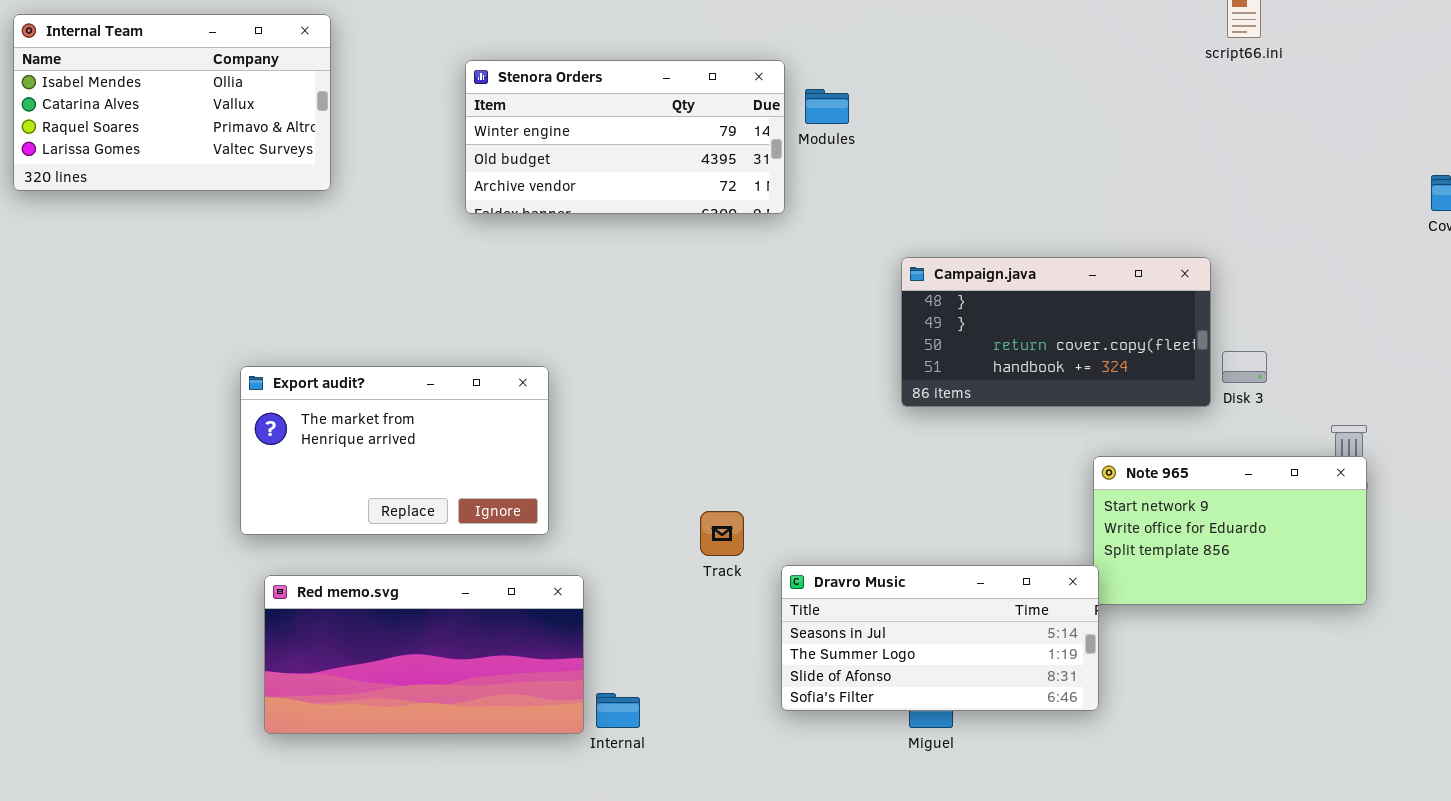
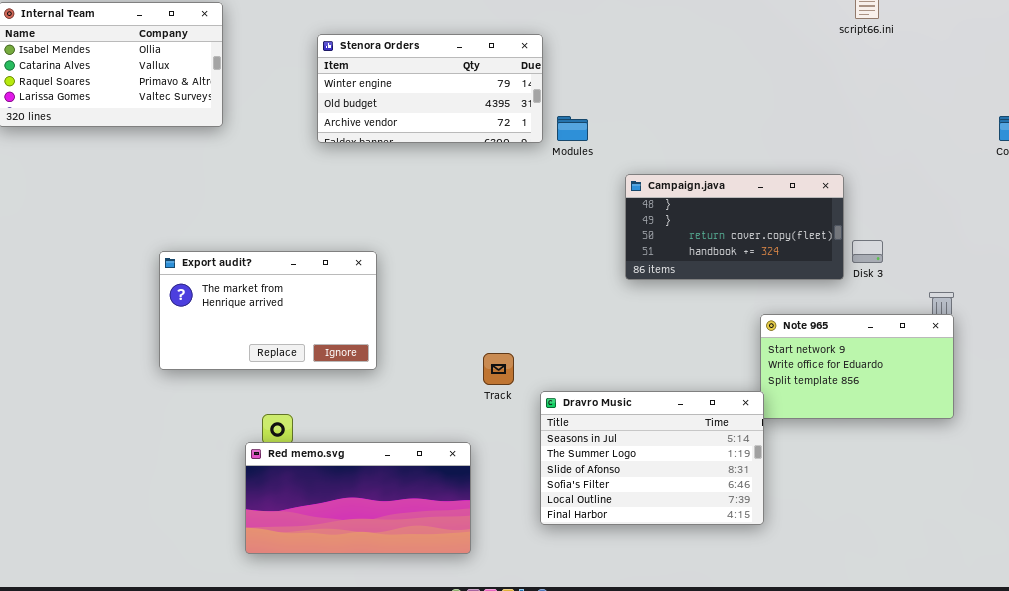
Modules: [805,89,849,124] -> [557,116,588,141], moved
Dravro Music: [781,565,1099,711] -> [540,391,764,525], resized
Red memo.svg: [264,575,584,734] -> [245,442,471,554], moved

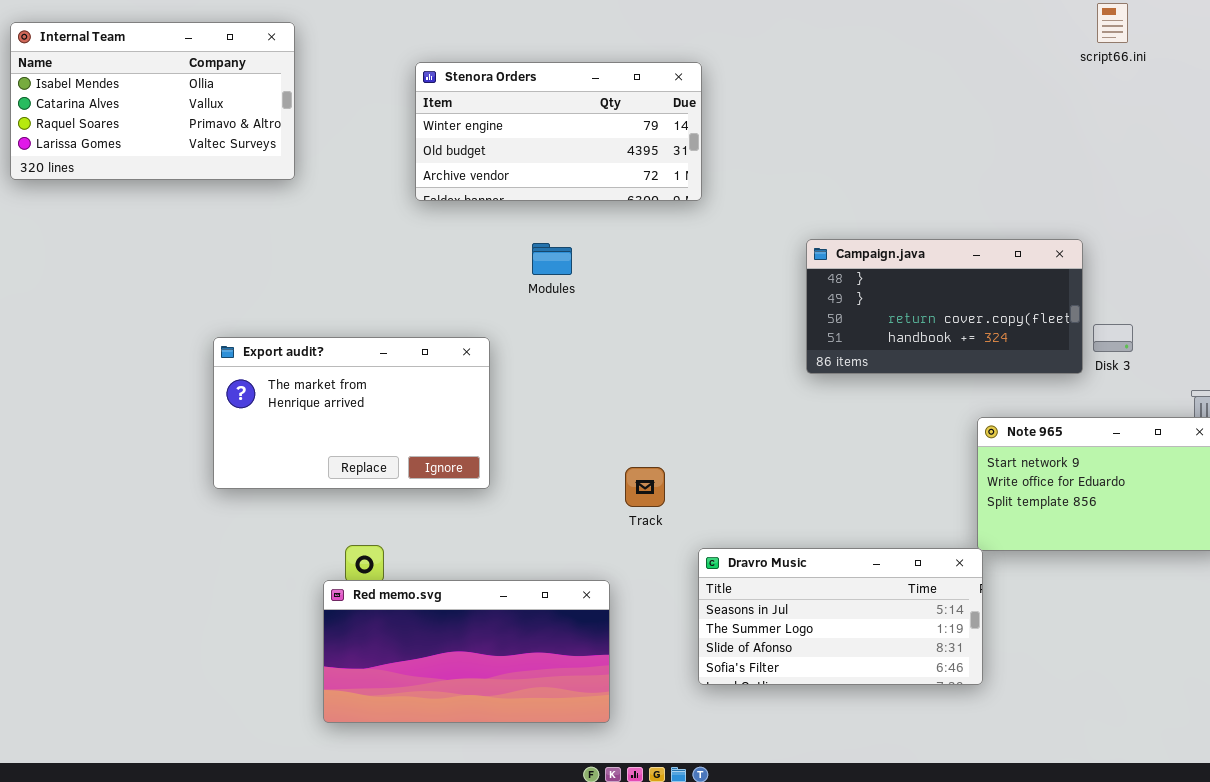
Modules: [557,116,588,141] -> [532,243,572,275], moved
Dravro Music: [540,391,764,525] -> [698,548,983,685], resized

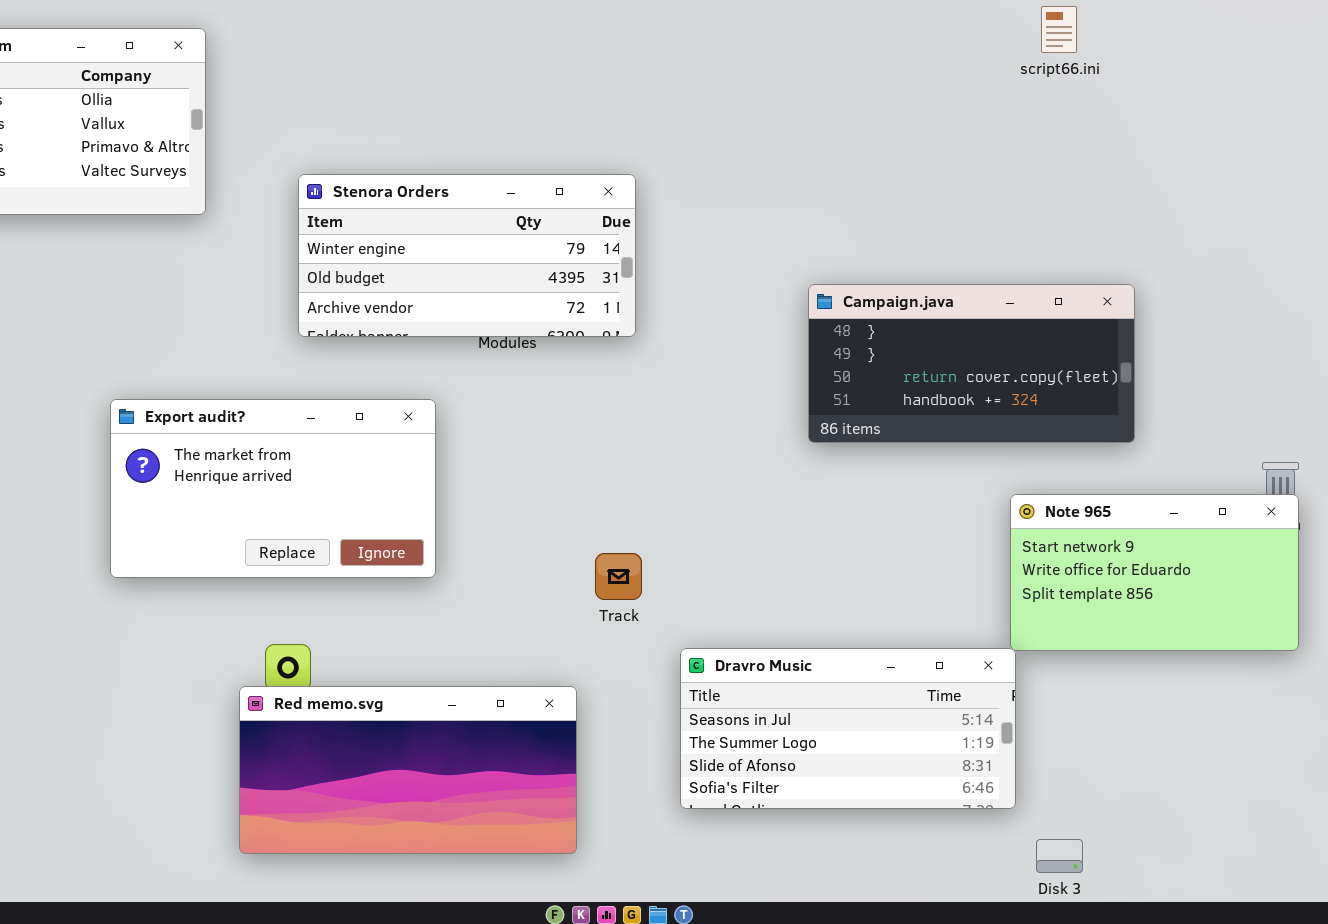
script66.ini: [1097,3,1128,43] -> [1041,6,1077,53], moved
Stenora Orders: [415,62,702,201] -> [298,174,636,337], moved
Disk 3: [1093,324,1133,352] -> [1036,839,1083,873], moved

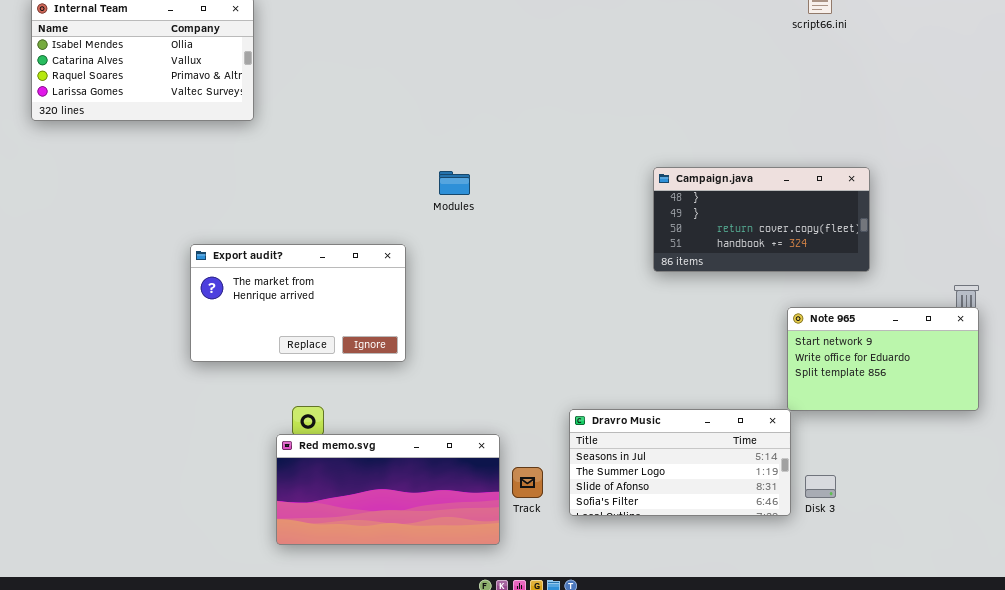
Stenora Orders: [298,174,636,337] -> none, closed
Track: [595,553,642,600] -> [512,467,543,498], moved
Disk 3: [1036,839,1083,873] -> [805,475,836,498], moved

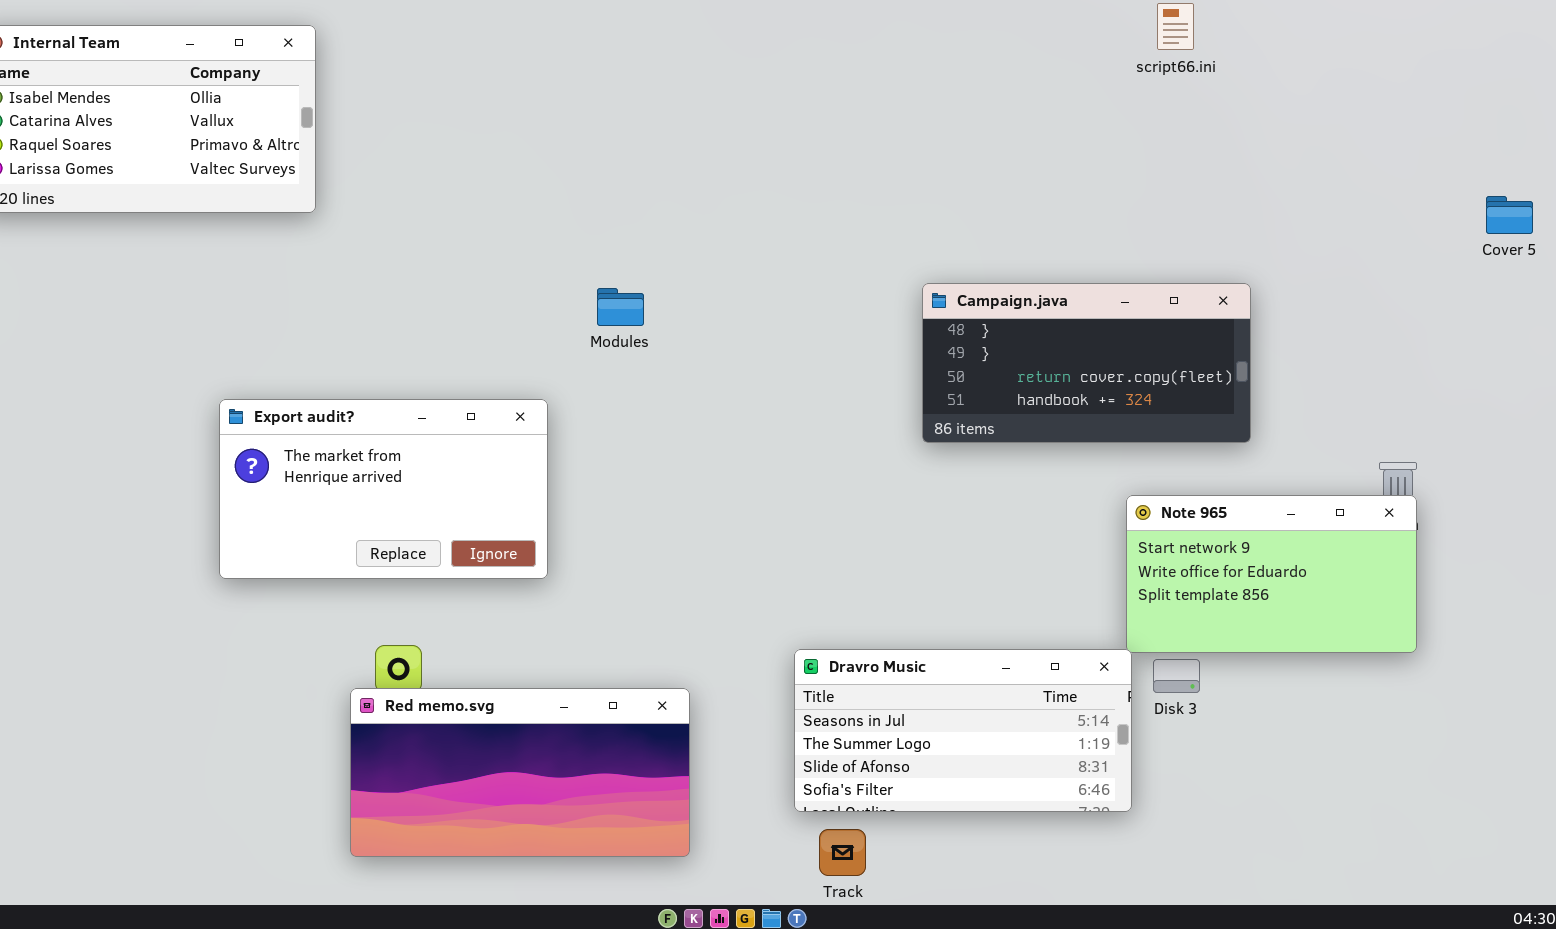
Track: [512,467,543,498] -> [819,829,866,876], moved
Disk 3: [805,475,836,498] -> [1153,659,1200,693], moved

